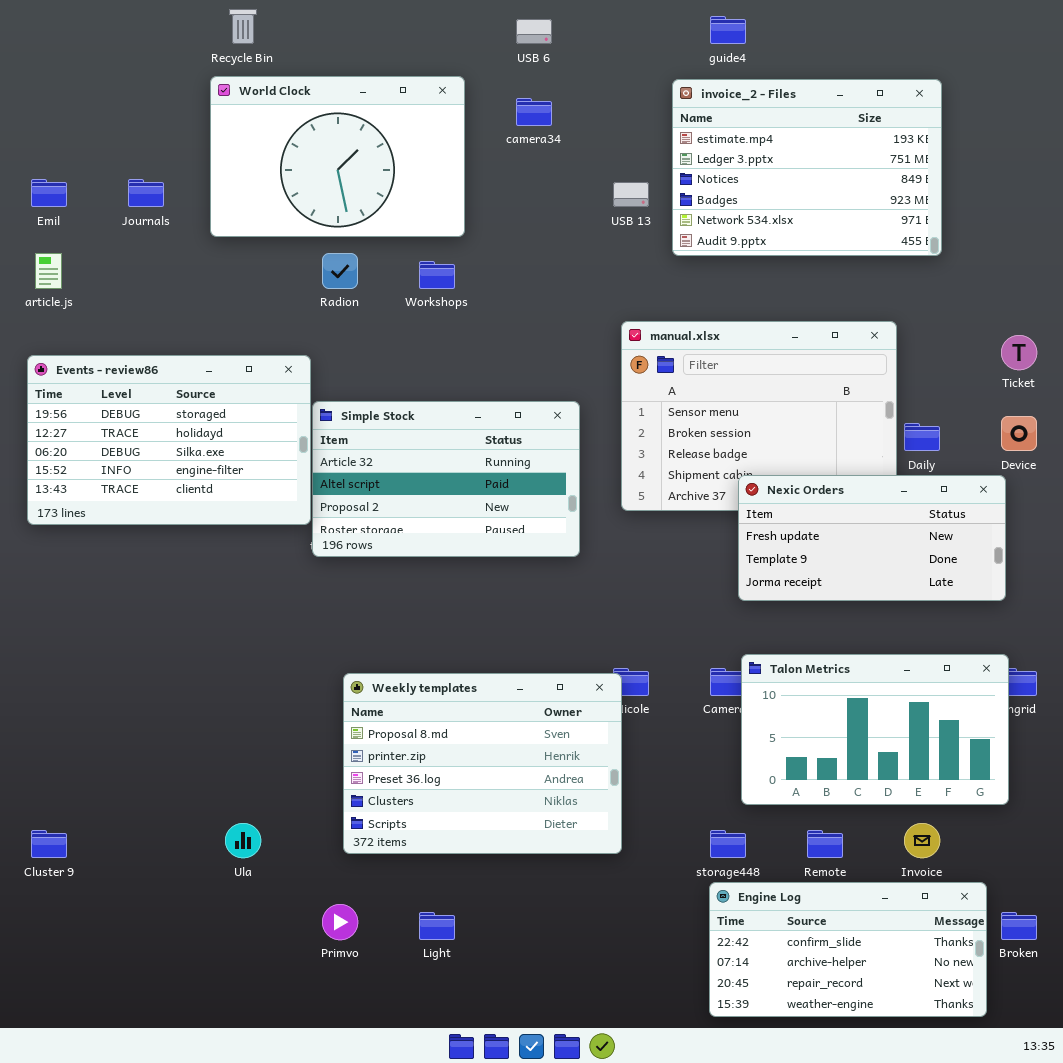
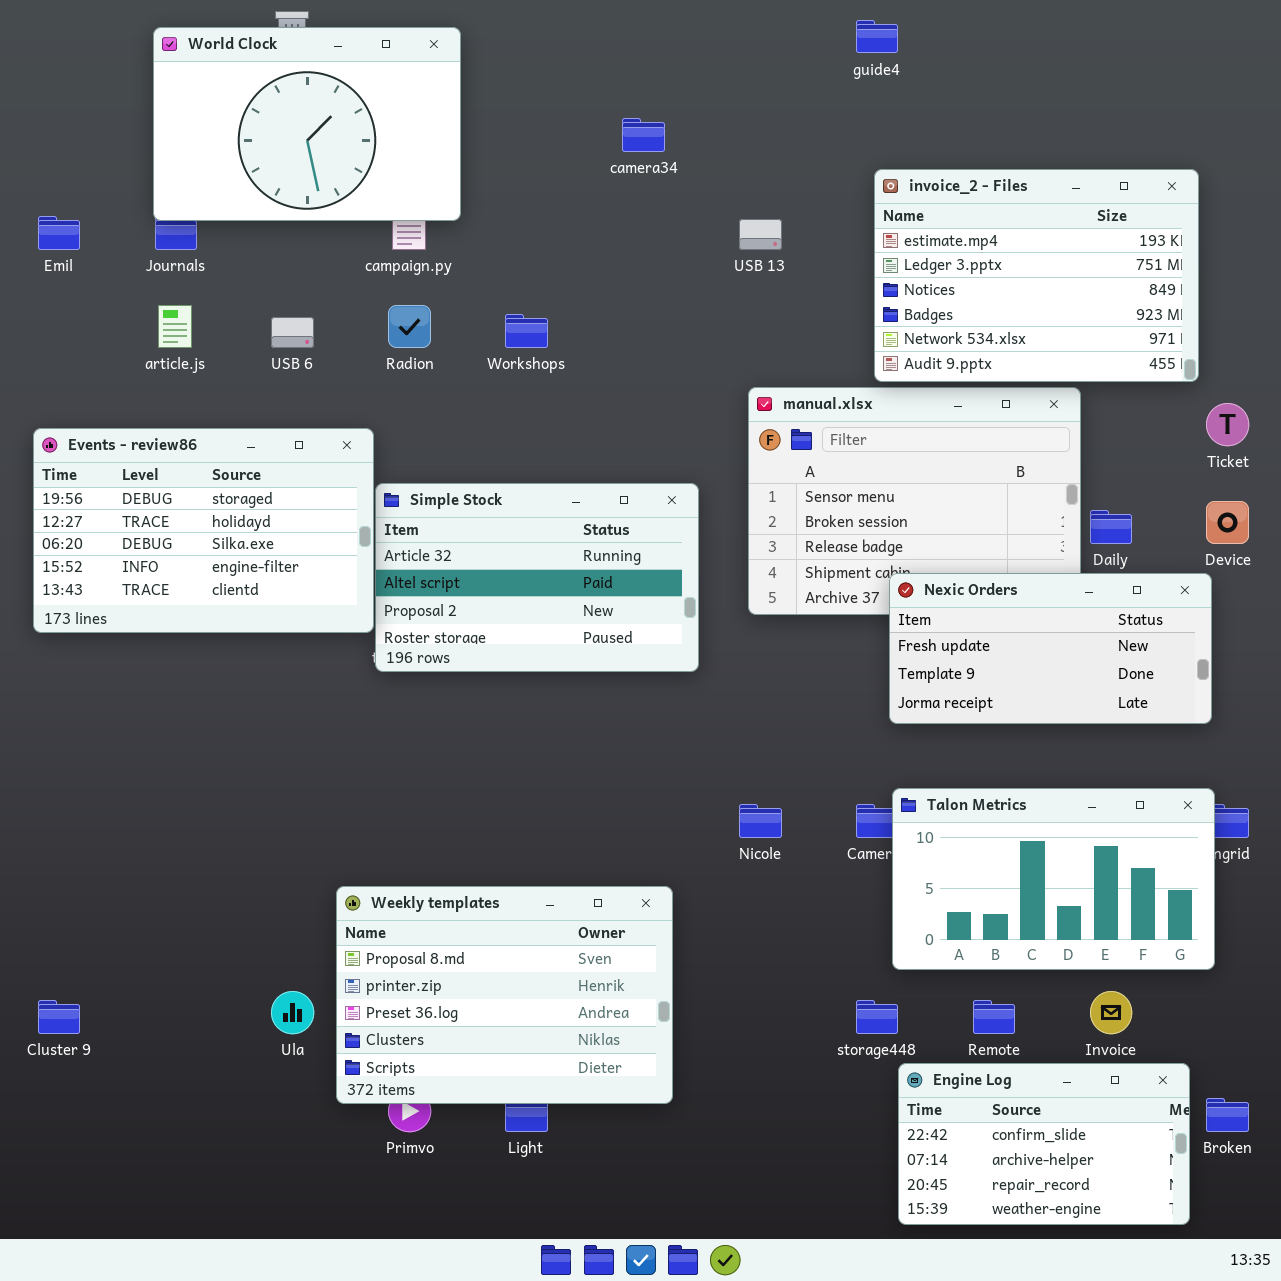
USB 6: [516,19,552,44] -> [271,317,314,348], moved
World Clock: [210,76,465,237] -> [153,27,461,221], moved
invoice_2 - Files: [672,79,942,256] -> [874,169,1199,382], moved
article.js: [35,253,62,289] -> [158,305,192,348], moved
Weekly templates: [343,673,622,854] -> [336,886,673,1104], moved
Engine Log: [709,882,987,1017] -> [898,1063,1190,1225], resized

